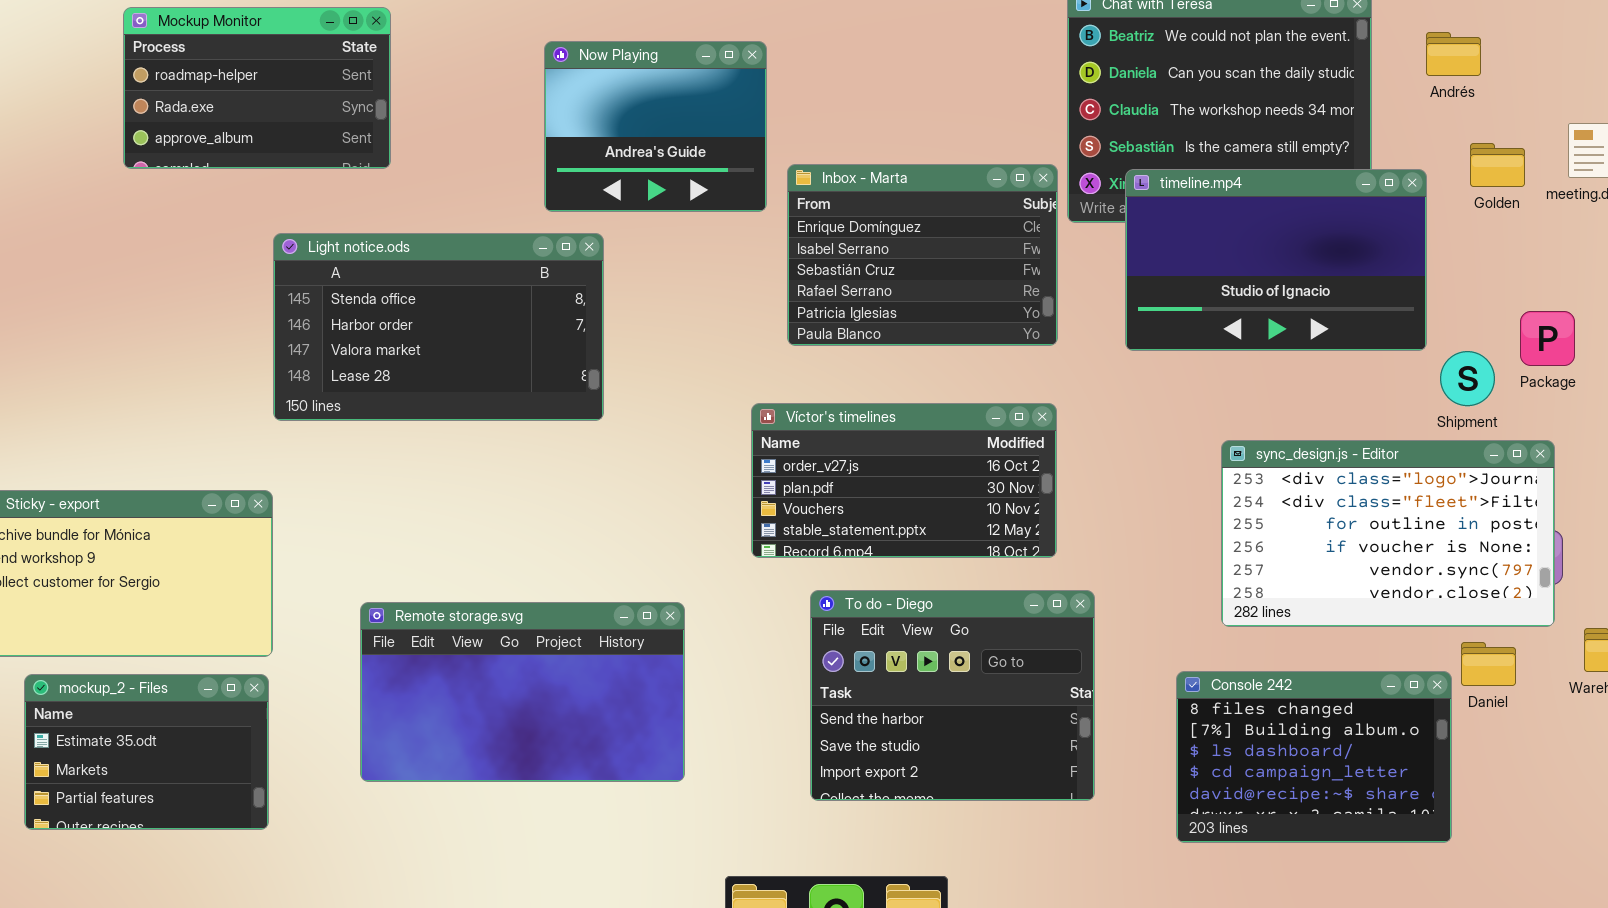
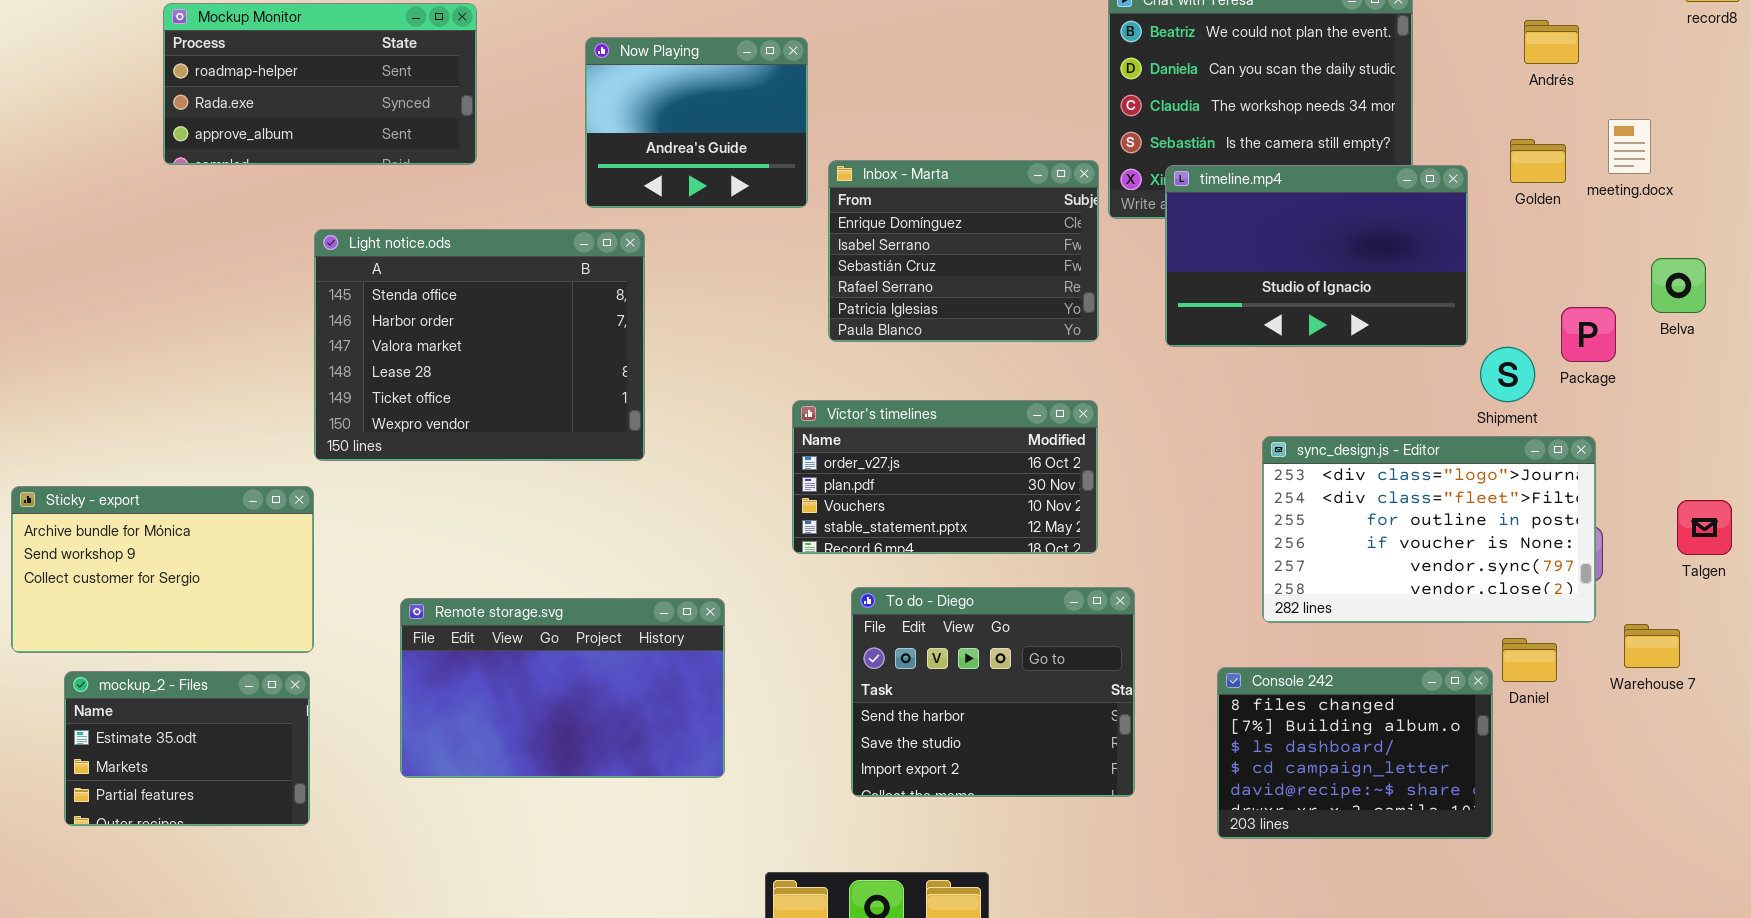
Mockup Monitor: [123,7,391,169] -> [163,3,477,165], resized
Andrés: [1426,32,1481,76] -> [1524,20,1579,64], moved
Light notice.ods: [273,233,604,421] -> [314,229,645,461], resized

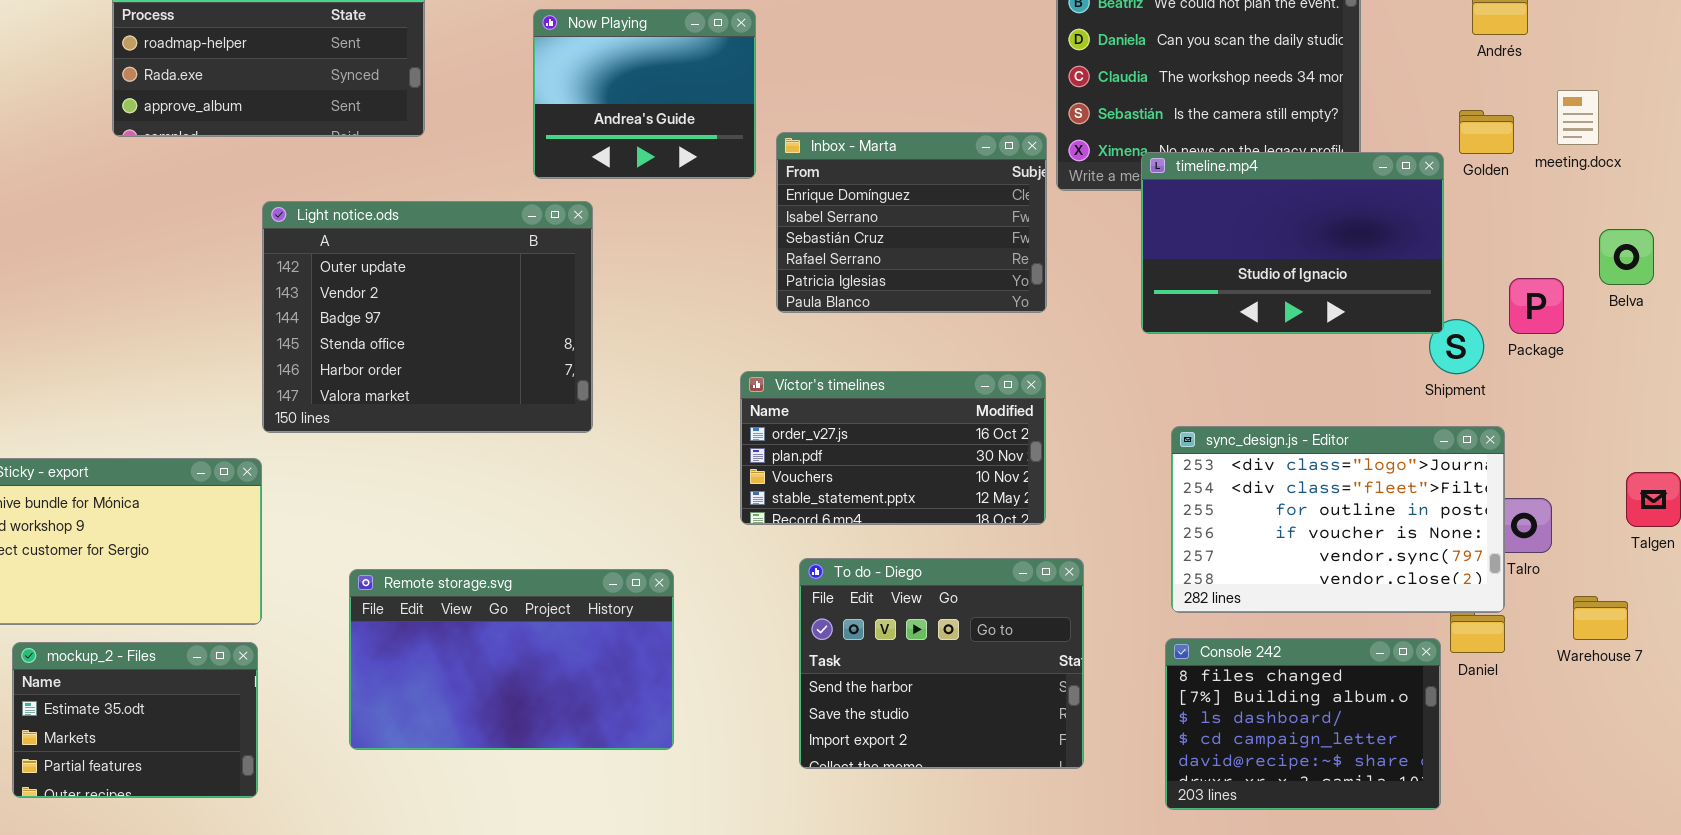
timeline.mp4: [1165,165,1468,347] -> [1141,152,1444,334], moved
Light notice.ods: [314,229,645,461] -> [262,201,593,433], scrolled up 3 rows
sync_design.js - Editor: [1262,436,1596,623] -> [1171,426,1505,613], moved

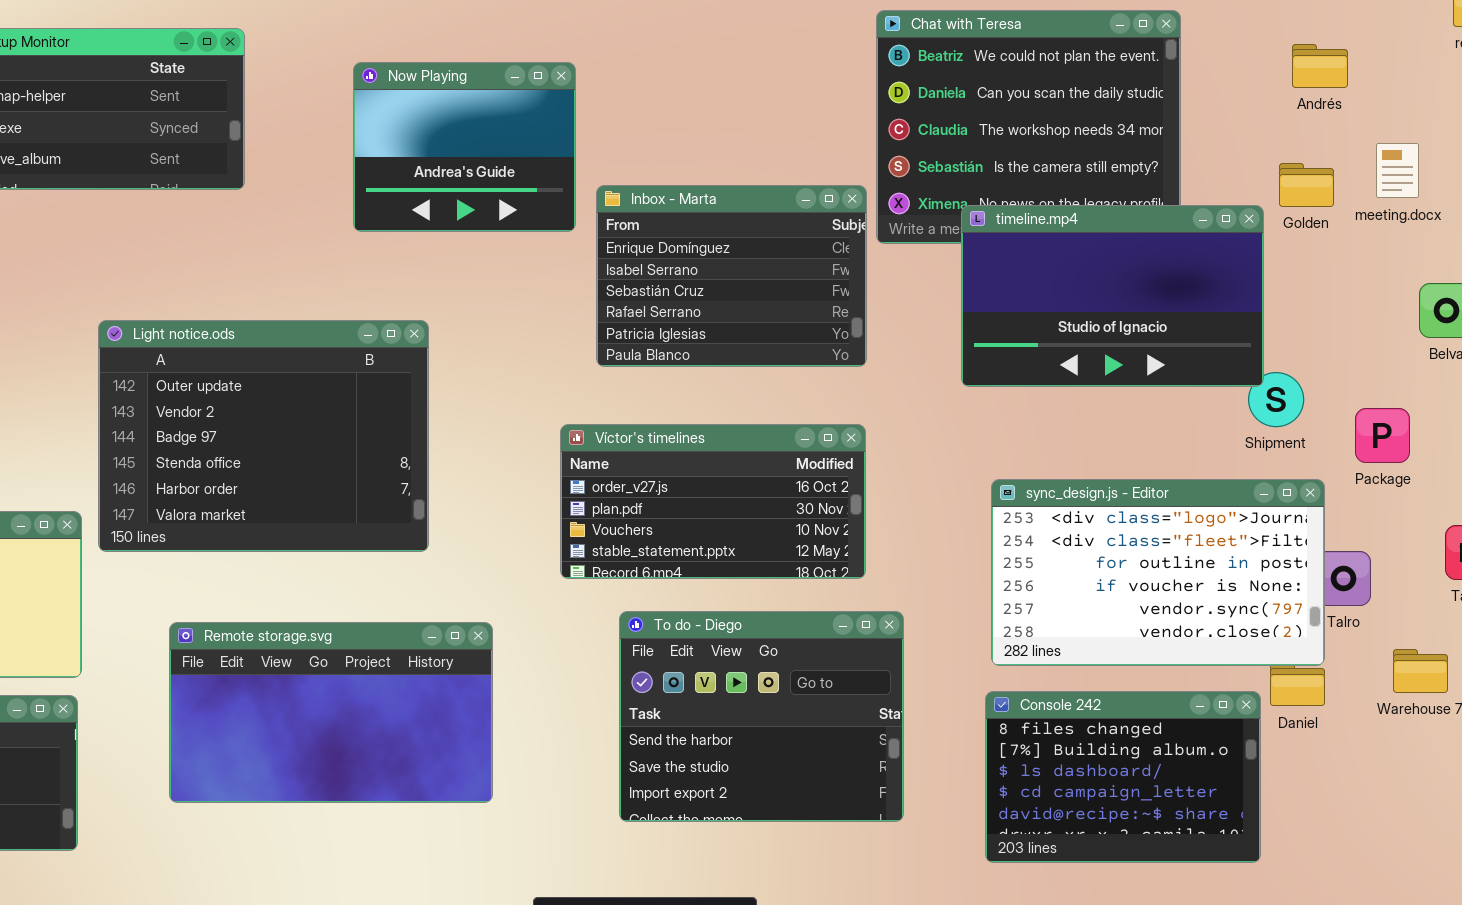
Light notice.ods: [262,201,593,433] -> [98,320,429,552], moved
Package: [1509,278,1564,334] -> [1355,408,1410,463], moved

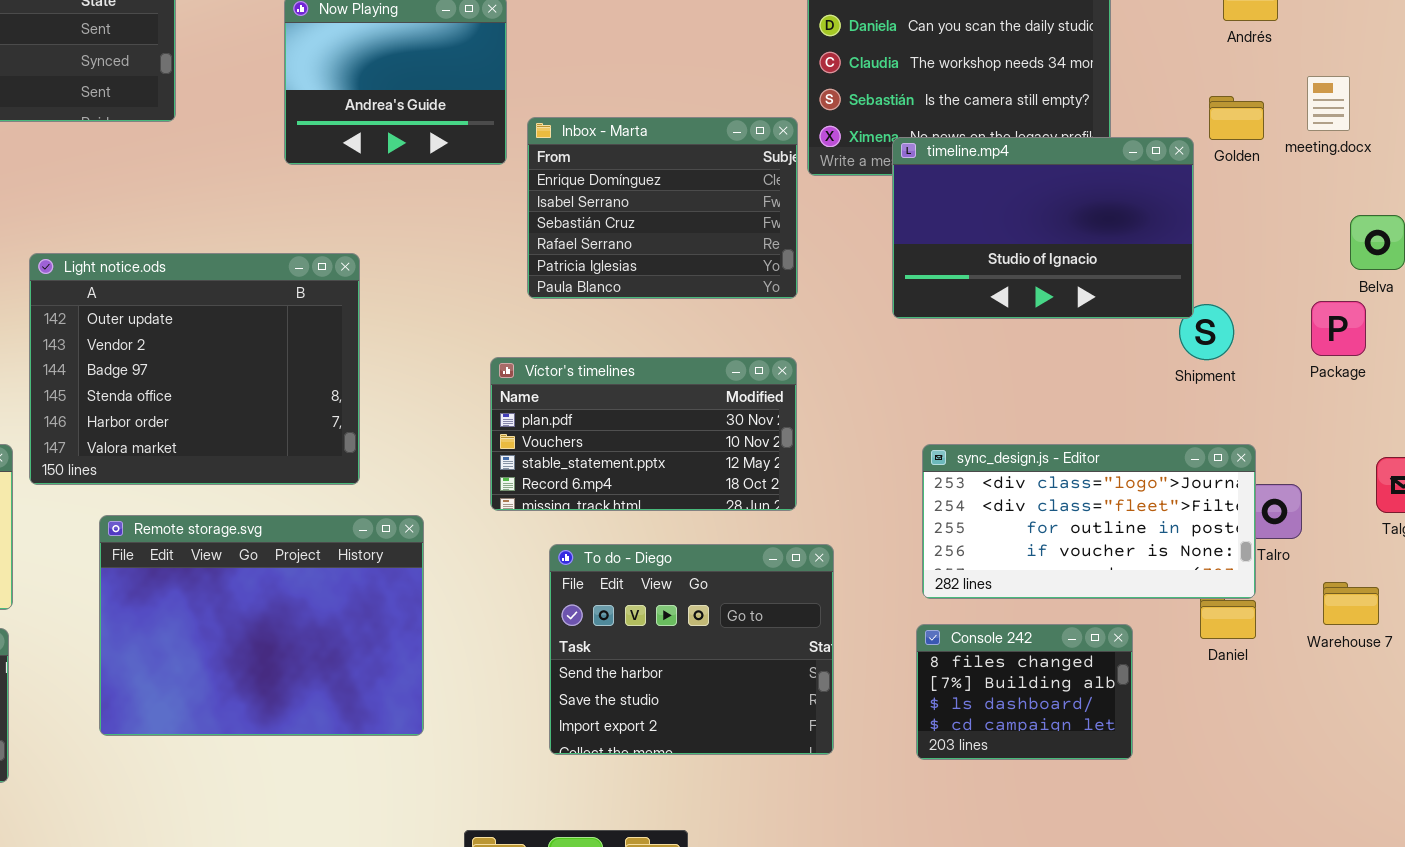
Package: [1355,408,1410,463] -> [1311,301,1366,356], moved
Víctor's timelines: [560,424,866,579] -> [490,357,797,511], scrolled down 1 row
sync_design.js - Editor: [991,479,1325,666] -> [922,444,1256,599], resized
Remote storage.svg: [169,622,493,803] -> [99,515,424,736], resized
Console 242: [985,691,1261,863] -> [916,624,1133,760], resized

